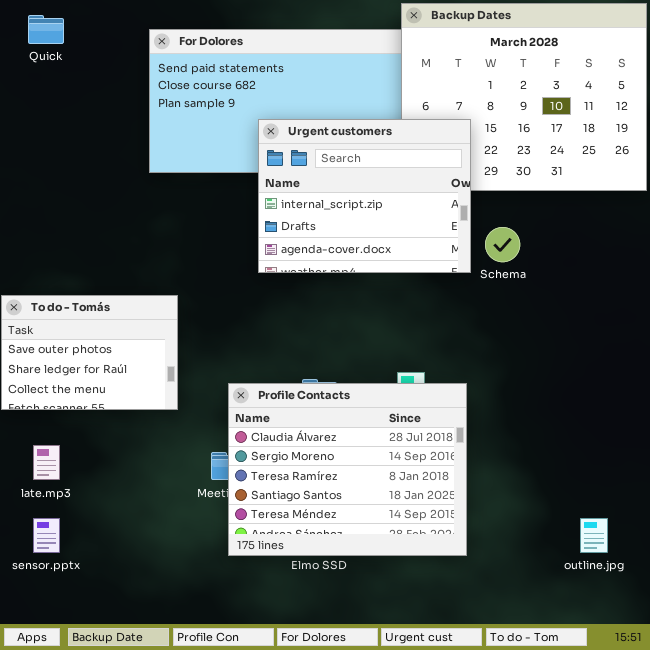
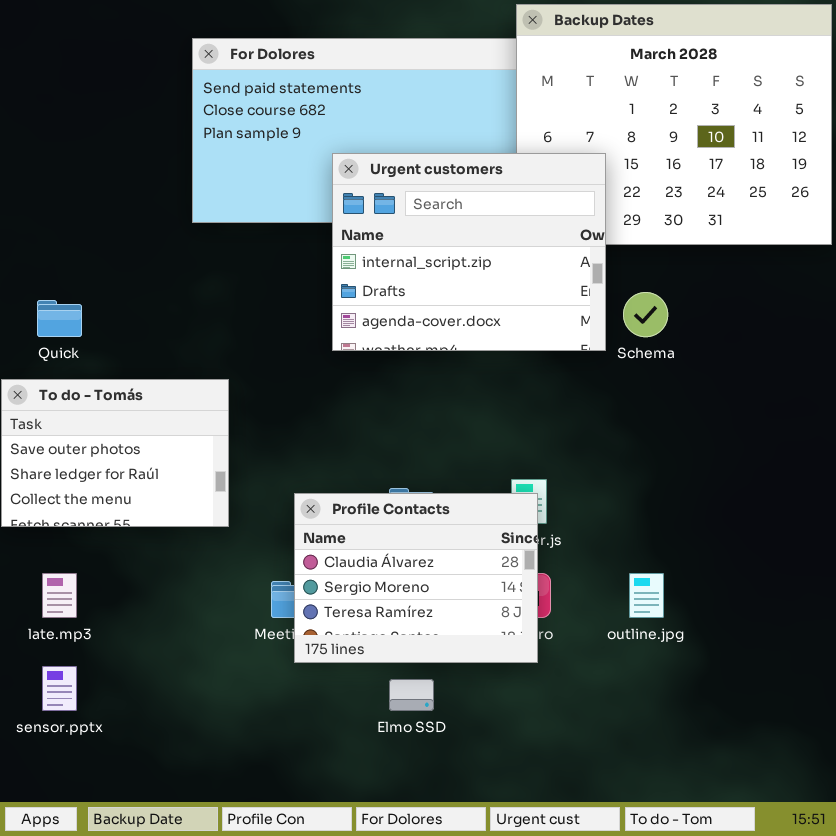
Quick: [28,15,64,44] -> [37,300,82,337], moved
Profile Contacts: [228,383,467,556] -> [294,493,538,663], resized
outline.jpg: [580,518,608,553] -> [629,573,664,618], moved

